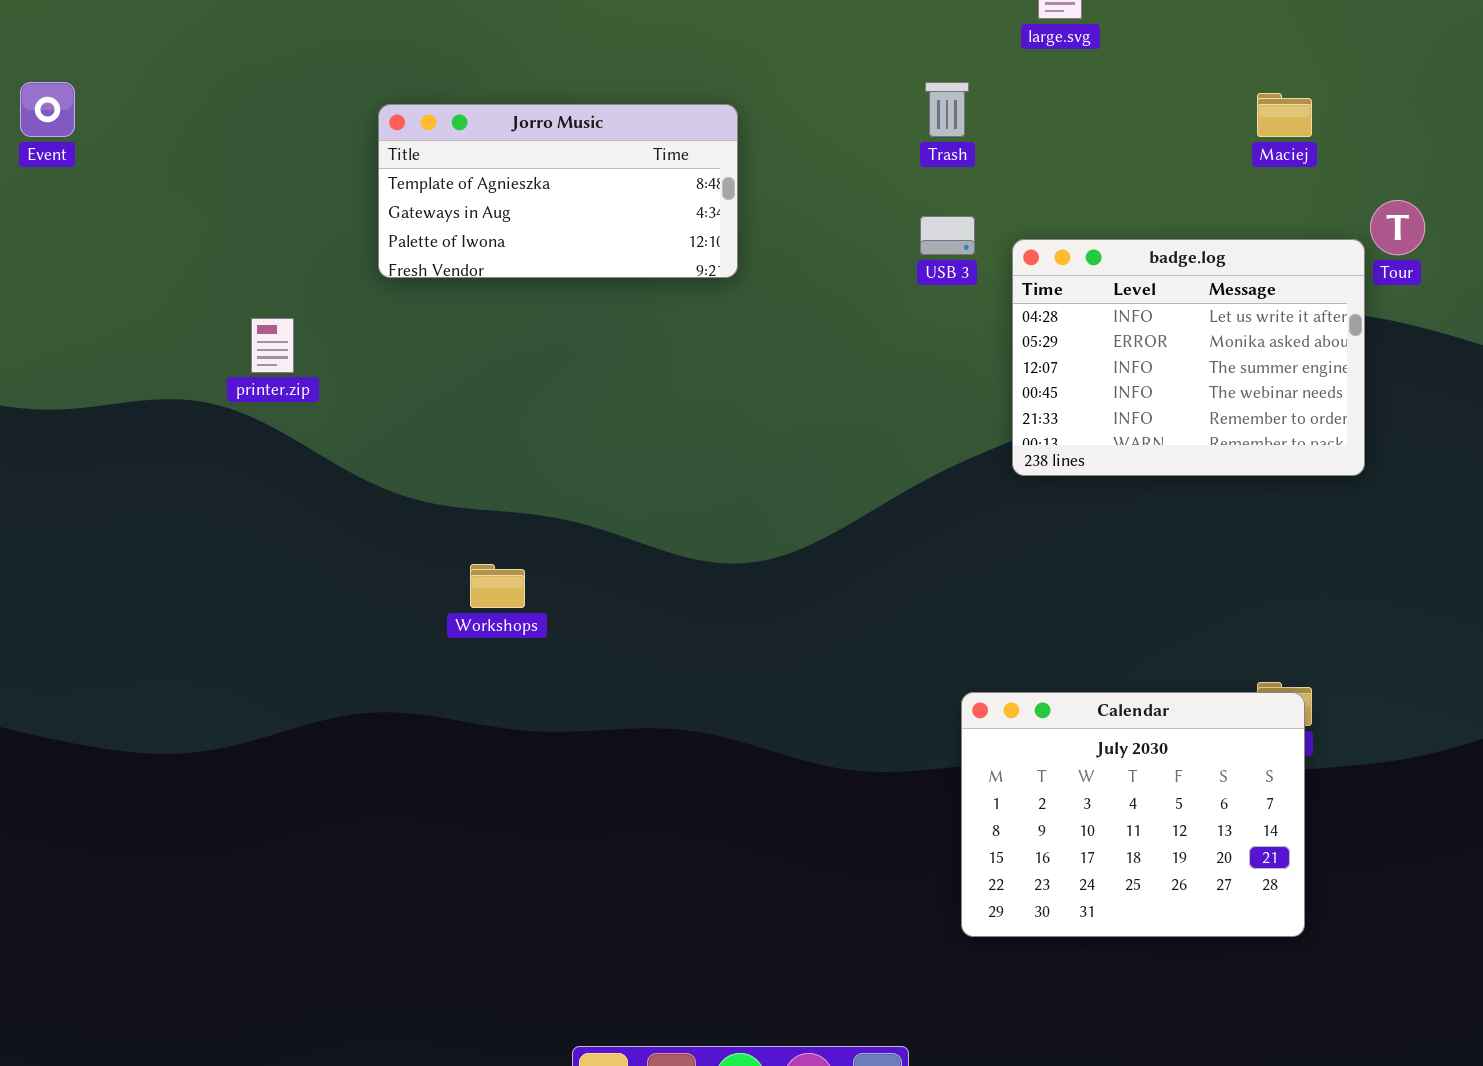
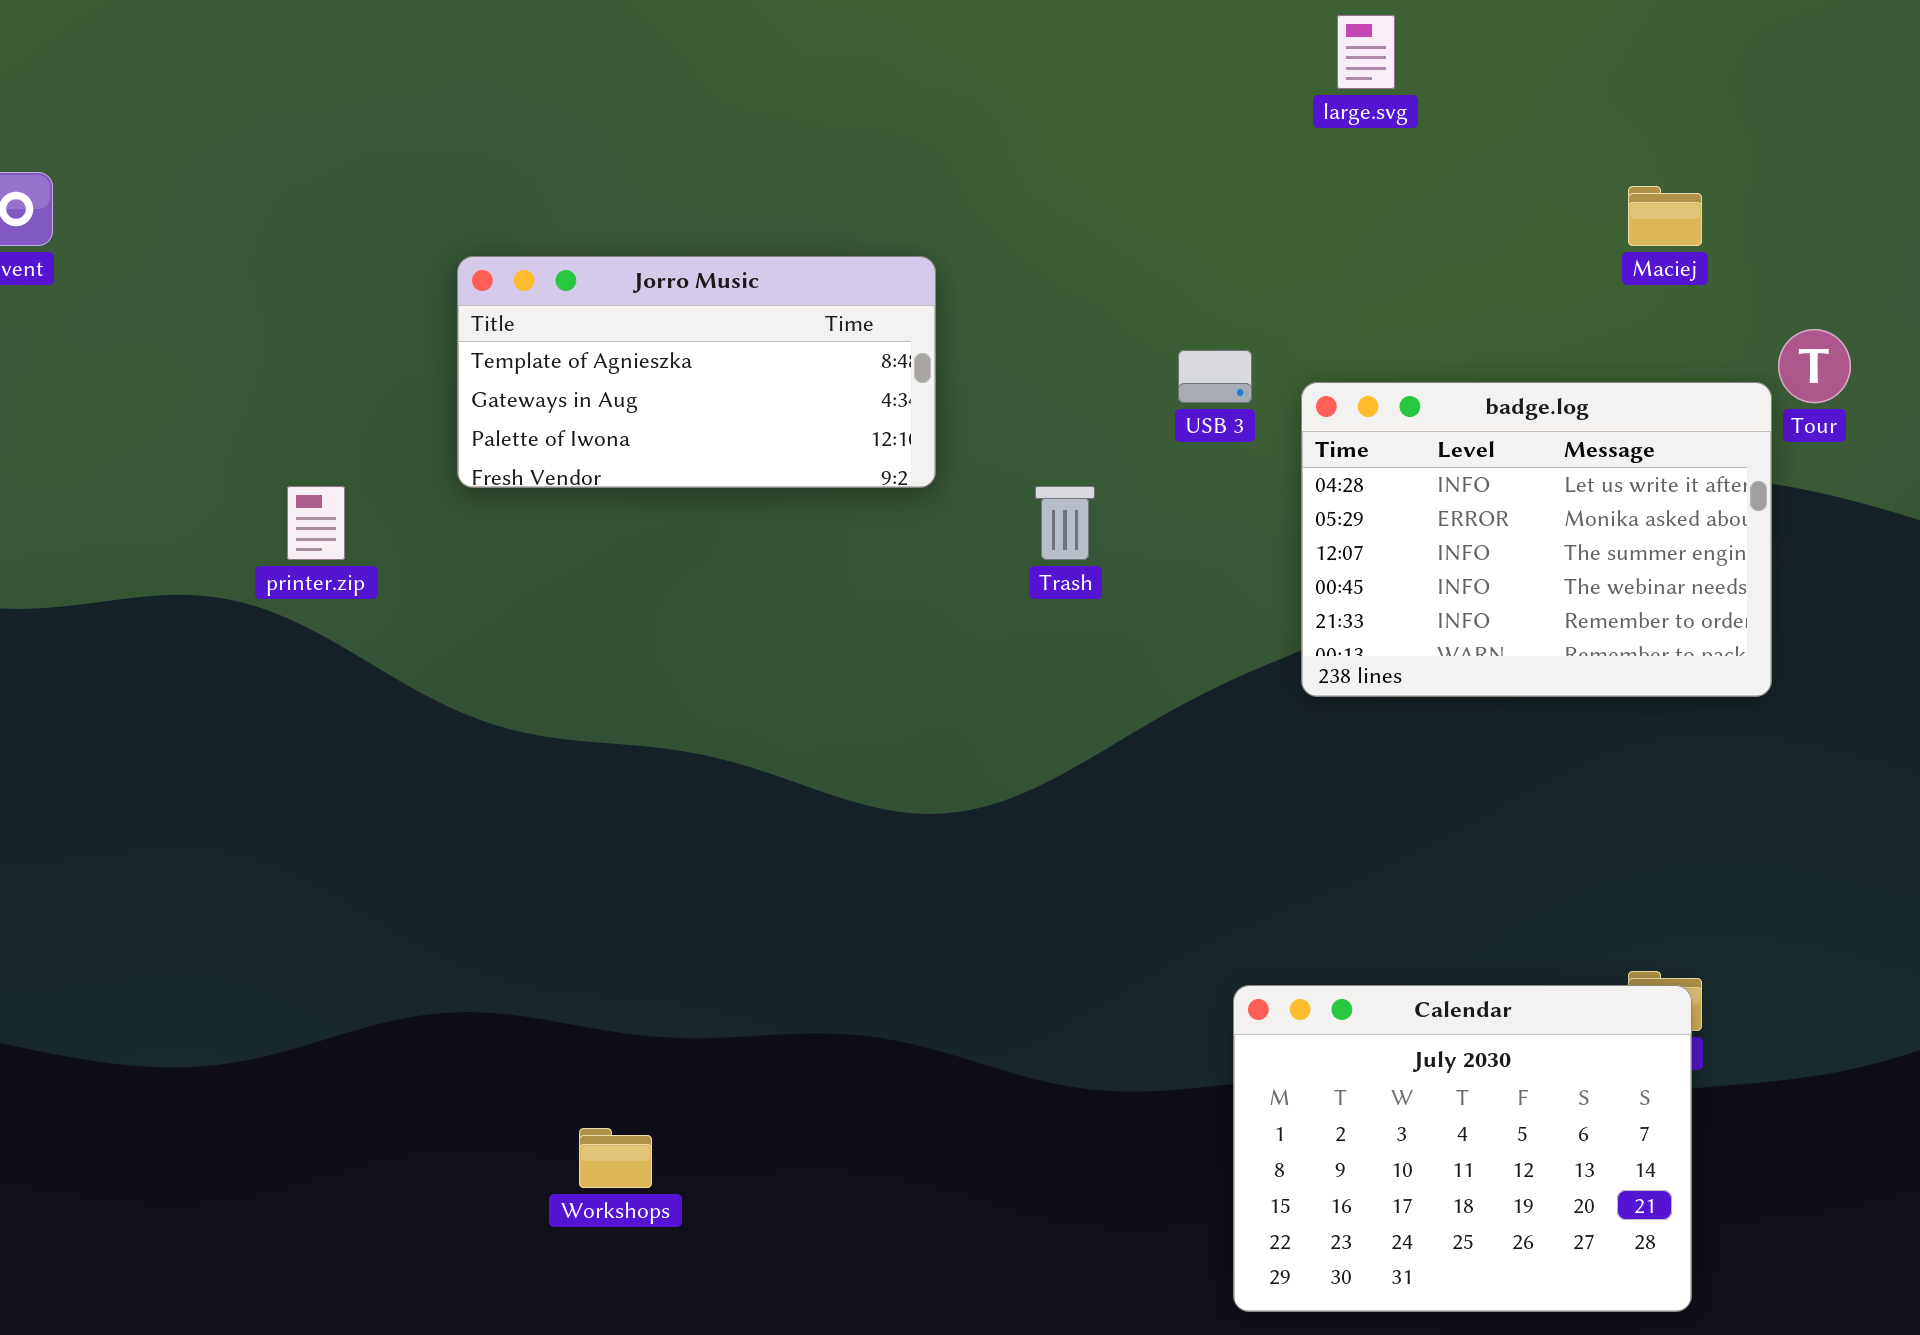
Trash: [925,82,969,137] -> [1035,486,1095,560], moved
Jorro Music: [378,104,738,278] -> [457,256,936,488], moved
Workshops: [470,564,525,608] -> [579,1128,652,1188], moved

